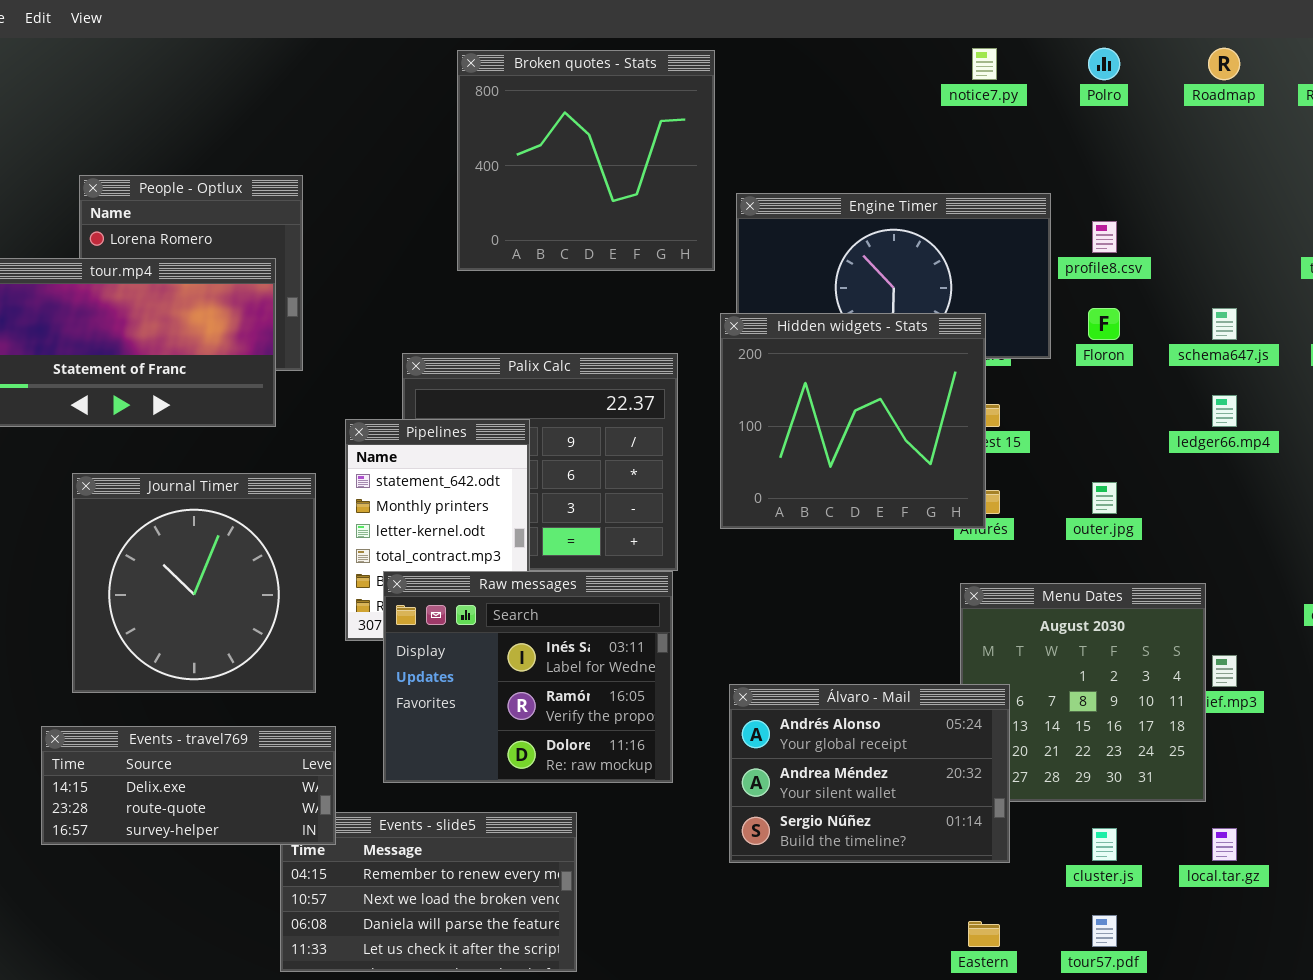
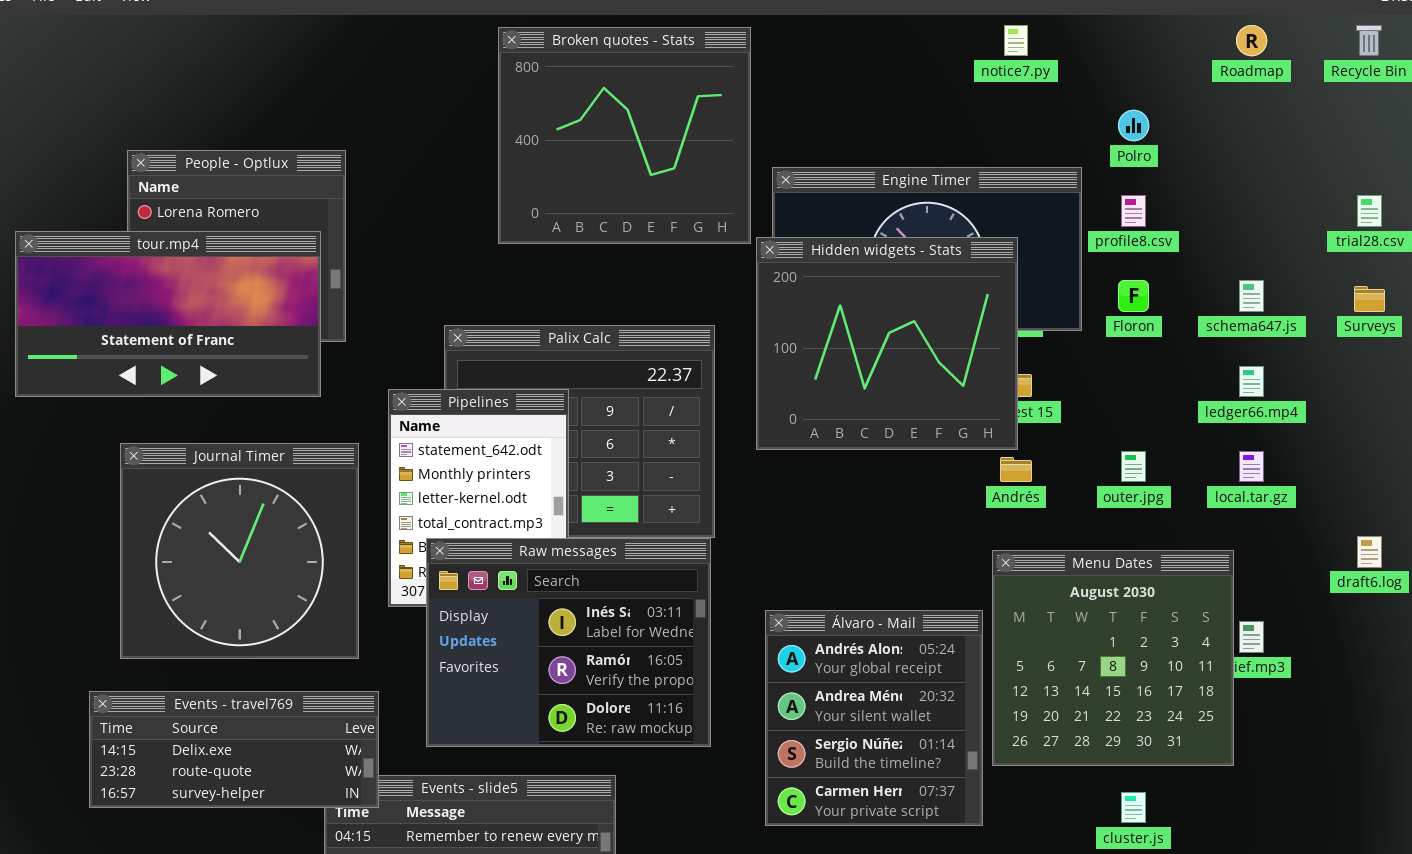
Polro: [1088,48,1120,80] -> [1118,110,1149,141], moved
Hidden widgets - Stats: [720,313,986,529] -> [756,237,1018,450], moved
Álvaro - Mail: [729,684,1010,863] -> [765,610,983,826], resized
local.tar.gz: [1212,828,1237,861] -> [1239,451,1264,482], moved

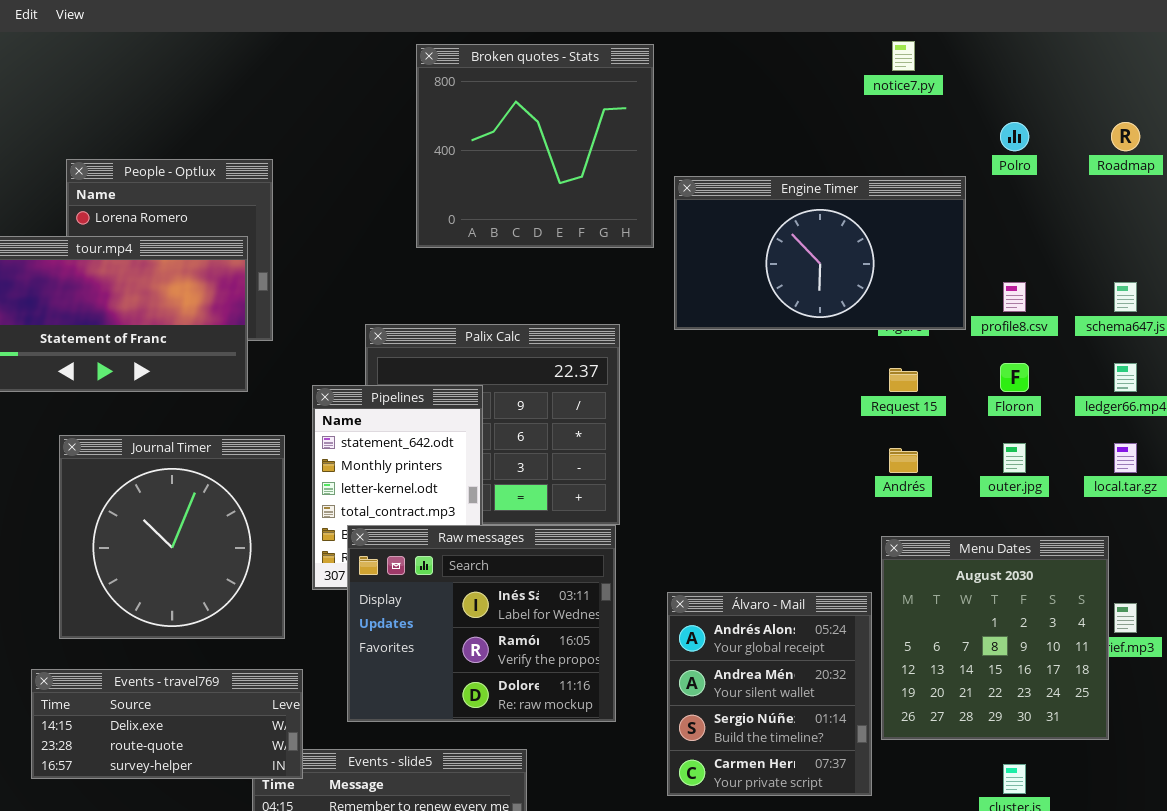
Roadmap: [1236,25,1267,56] -> [1111,122,1140,151], moved
profile8.csv: [1121,195,1146,227] -> [1003,282,1026,312], moved
Hidden widgets - Stats: [756,237,1018,450] -> none, closed
Floron: [1118,280,1149,312] -> [1000,363,1029,392], moved

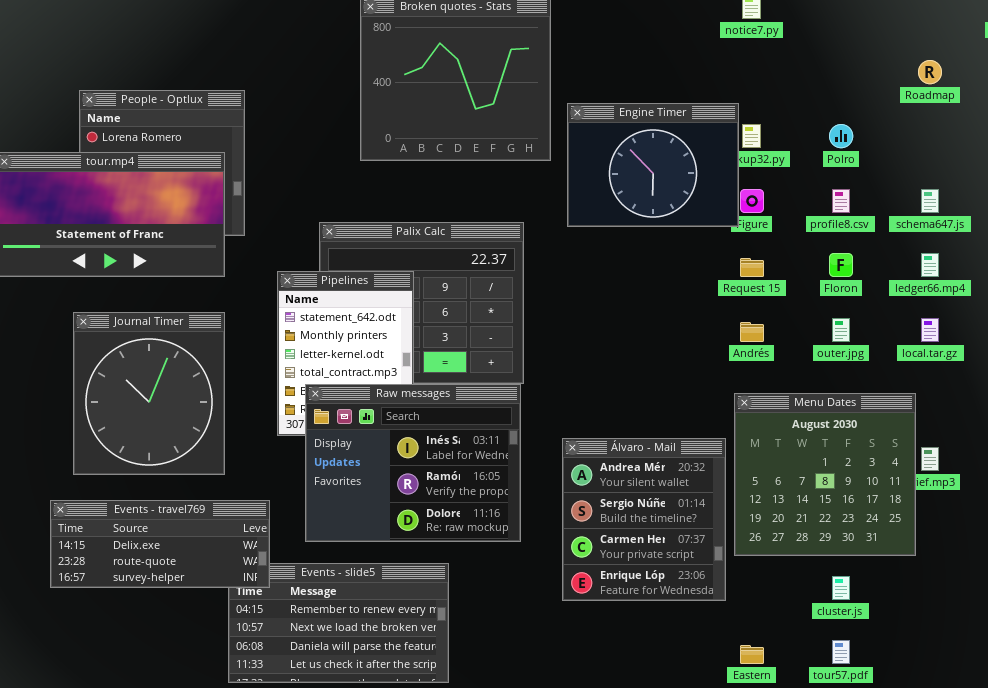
Polro: [1000,122,1029,151] -> [829,124,853,148], moved
Engine Timer: [674,176,966,330] -> [567,103,739,227], resized
Journal Timer: [59,435,285,639] -> [73,312,225,475], resized
Álvaro - Mail: [667,592,872,796] -> [562,438,726,601], scrolled down 1 row

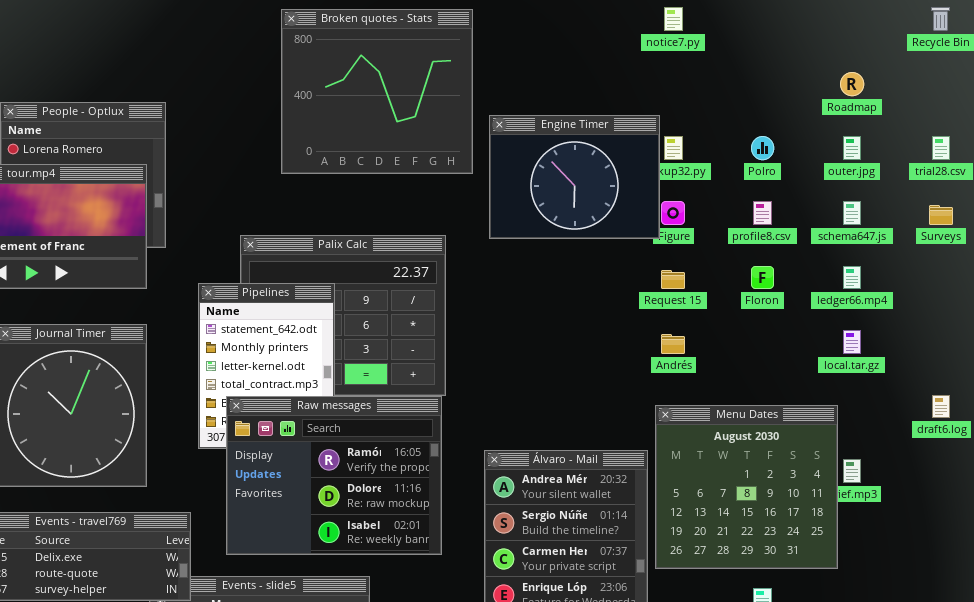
outer.jpg: [832,318,850,342] -> [843,136,861,160], moved
Raw messages: [305,384,521,542] -> [226,396,442,555], scrolled down 1 row

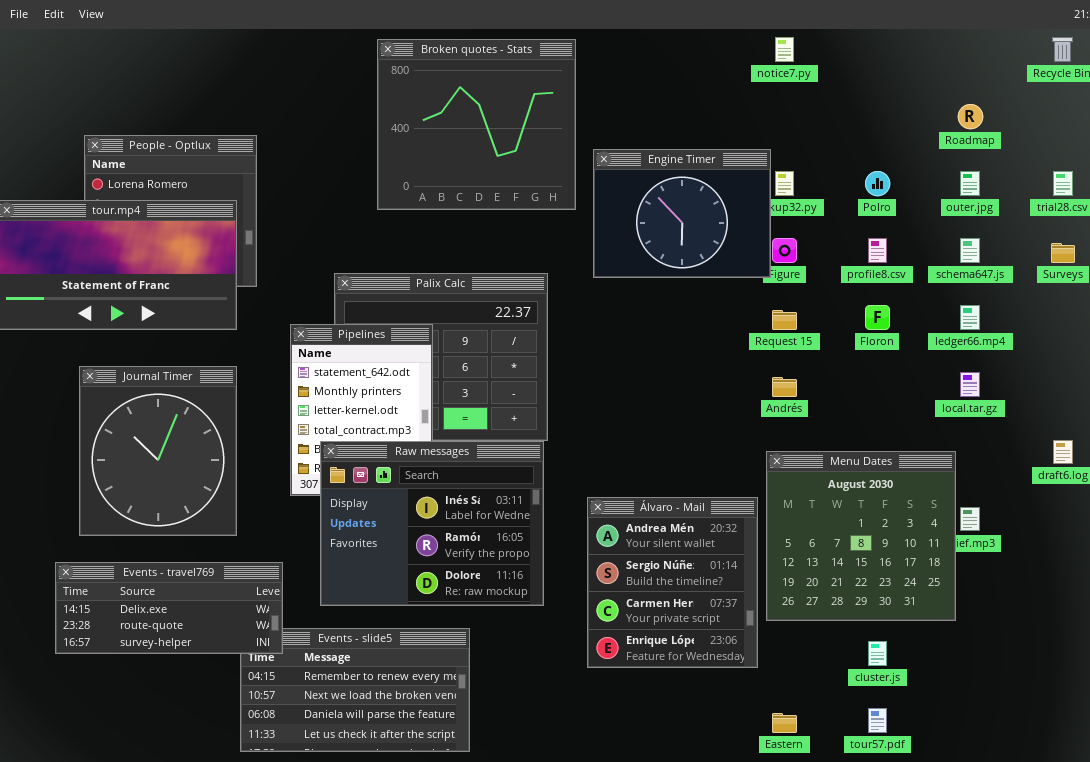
Raw messages: [226,396,442,555] -> [320,441,544,606], scrolled up 1 row

